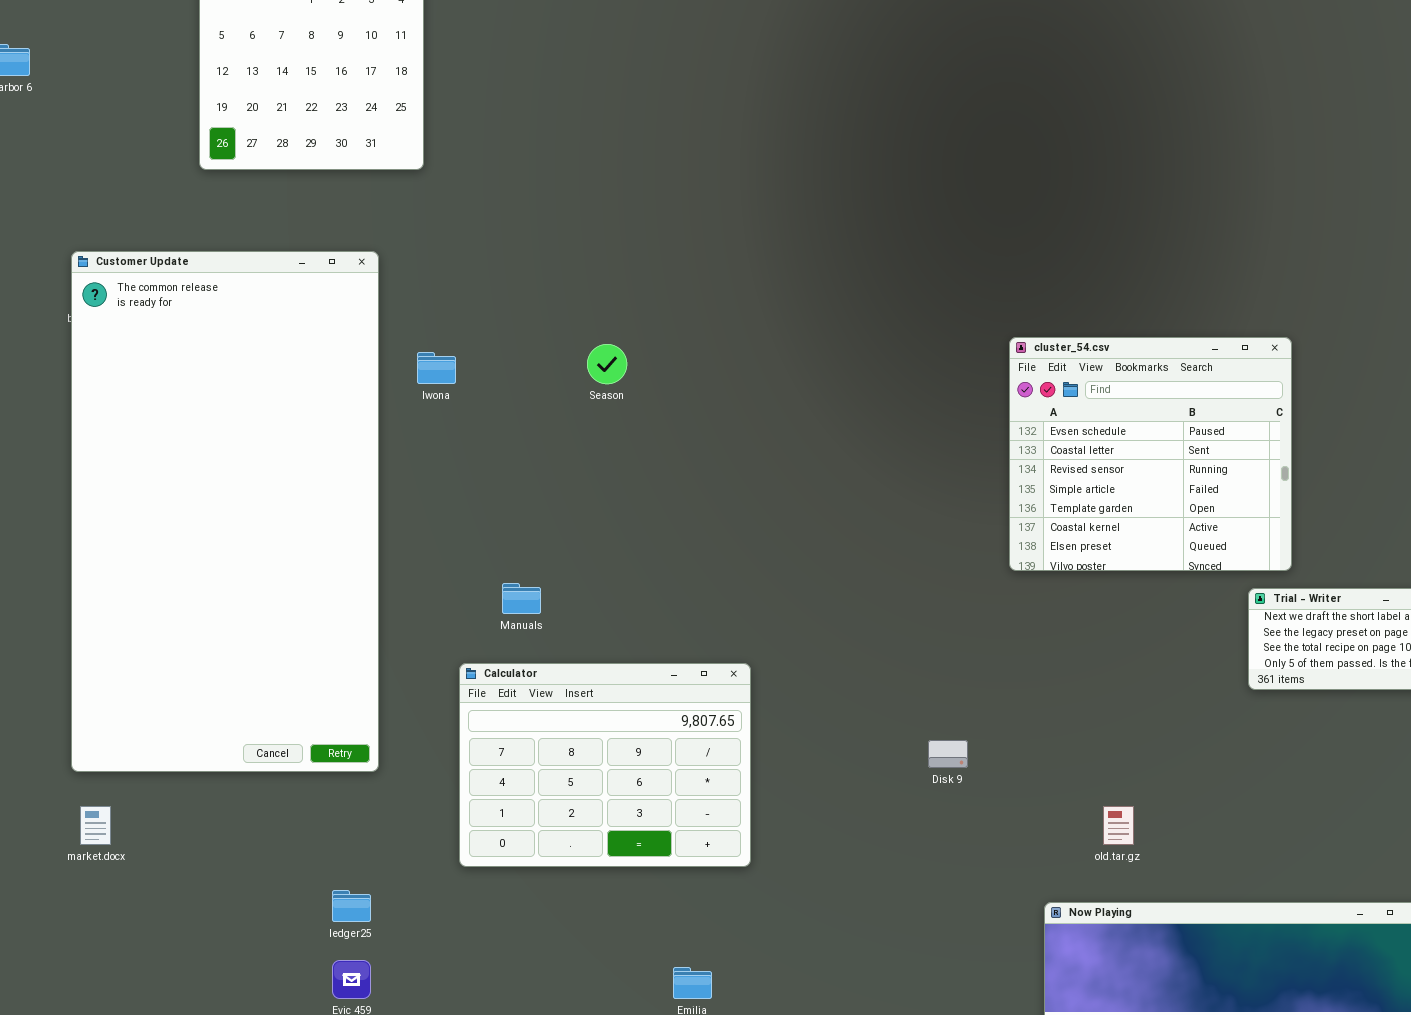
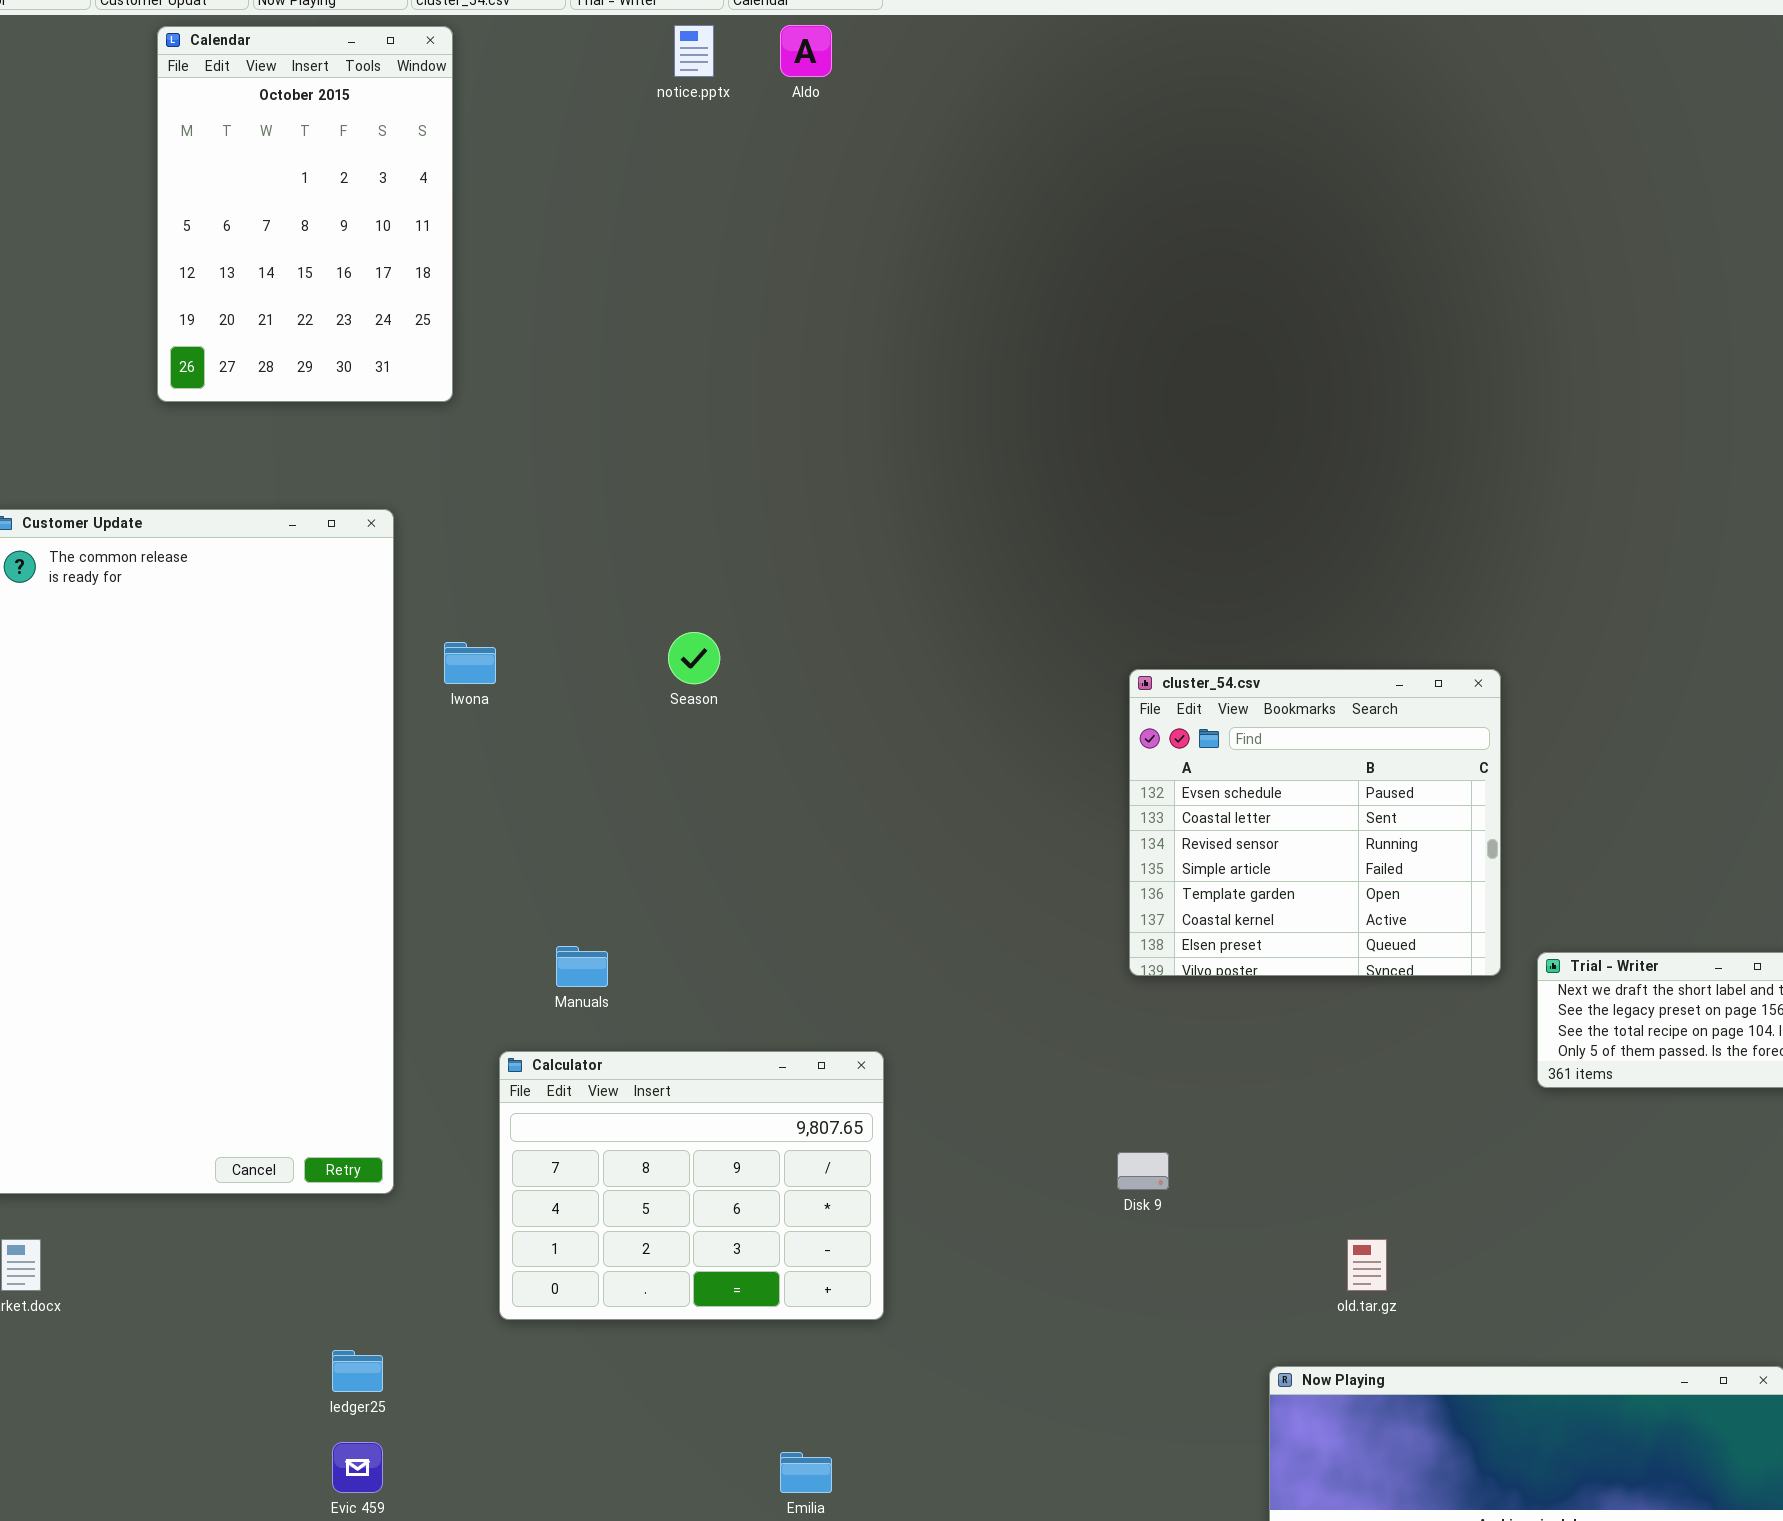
cluster_54.csv: [1009,337,1292,571] -> [1129,669,1501,976], moved

